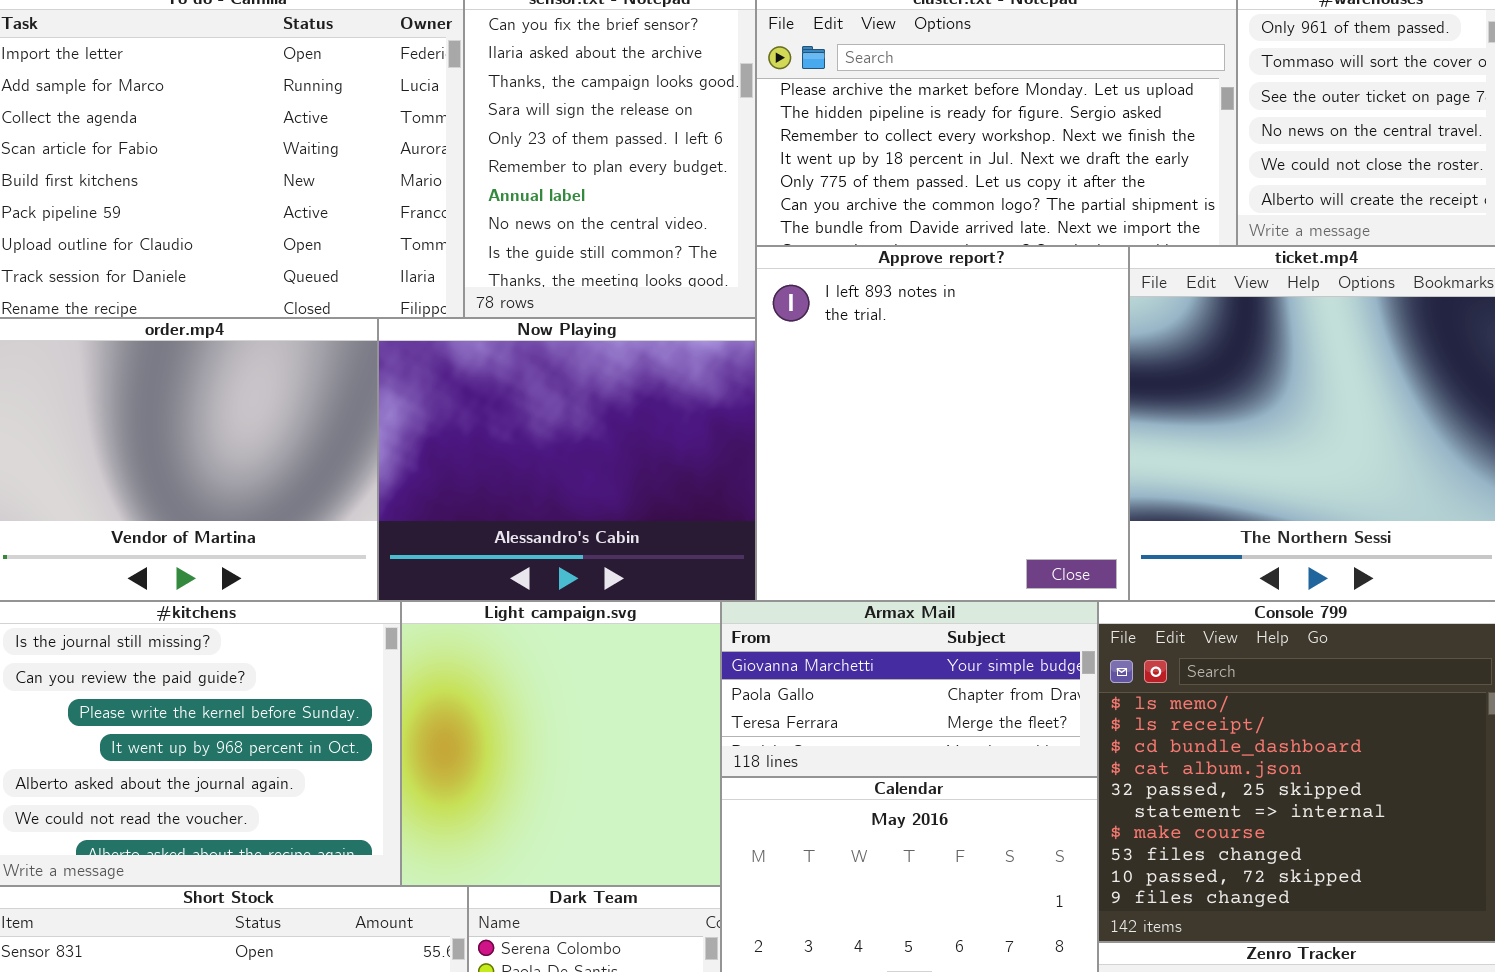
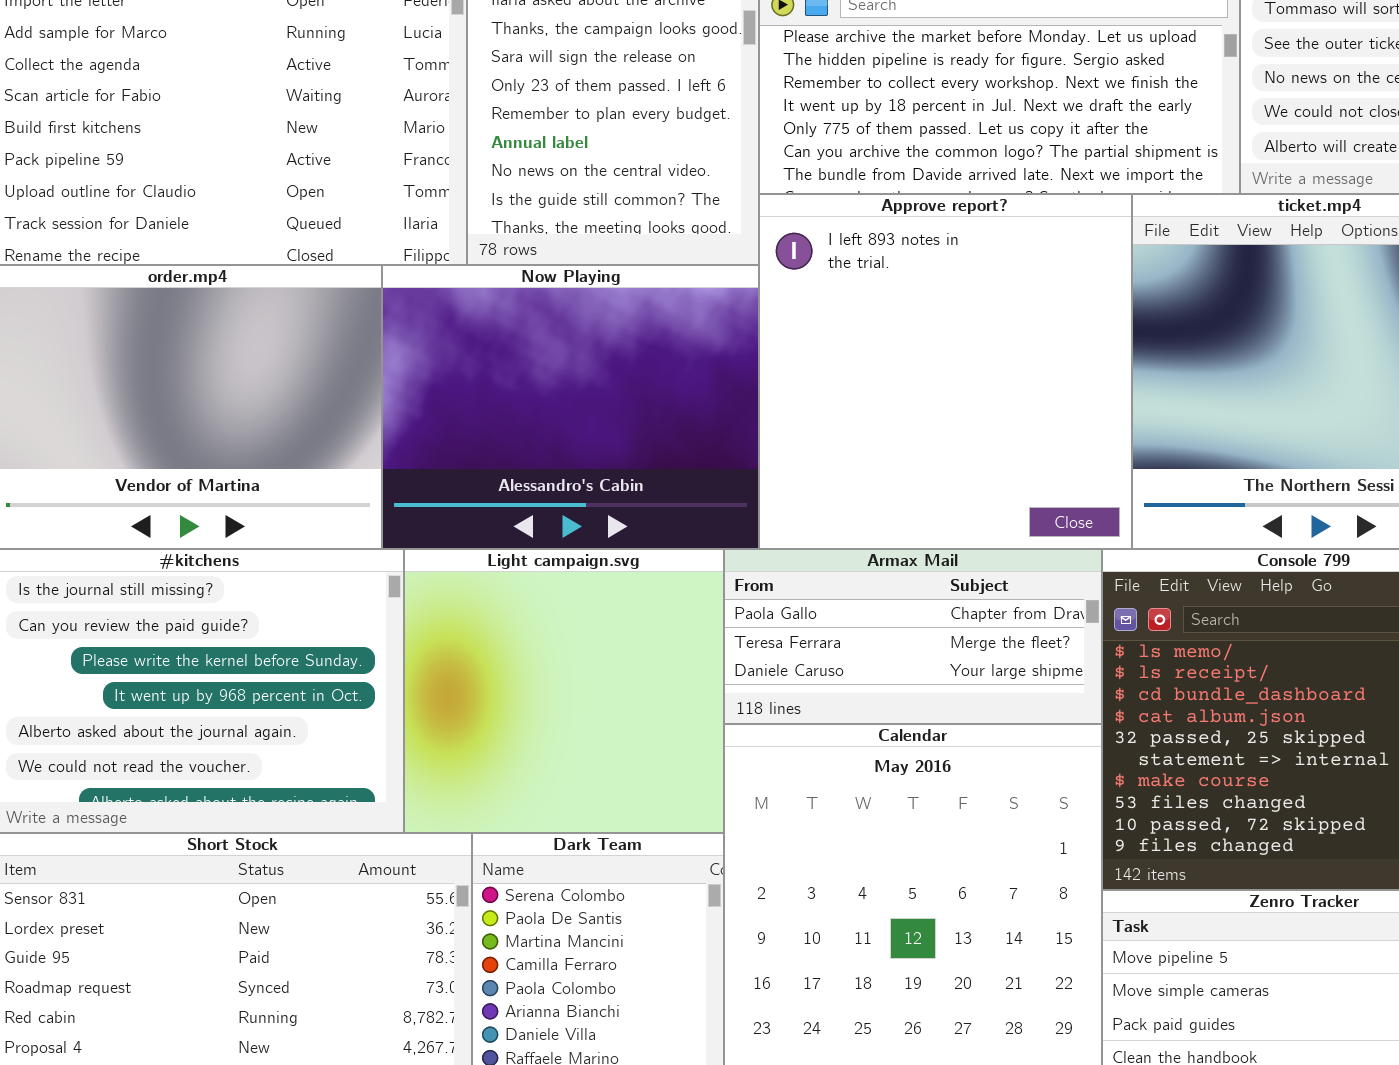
Armax Mail: [721,601,1098,777] -> [724,549,1102,724], scrolled down 1 row

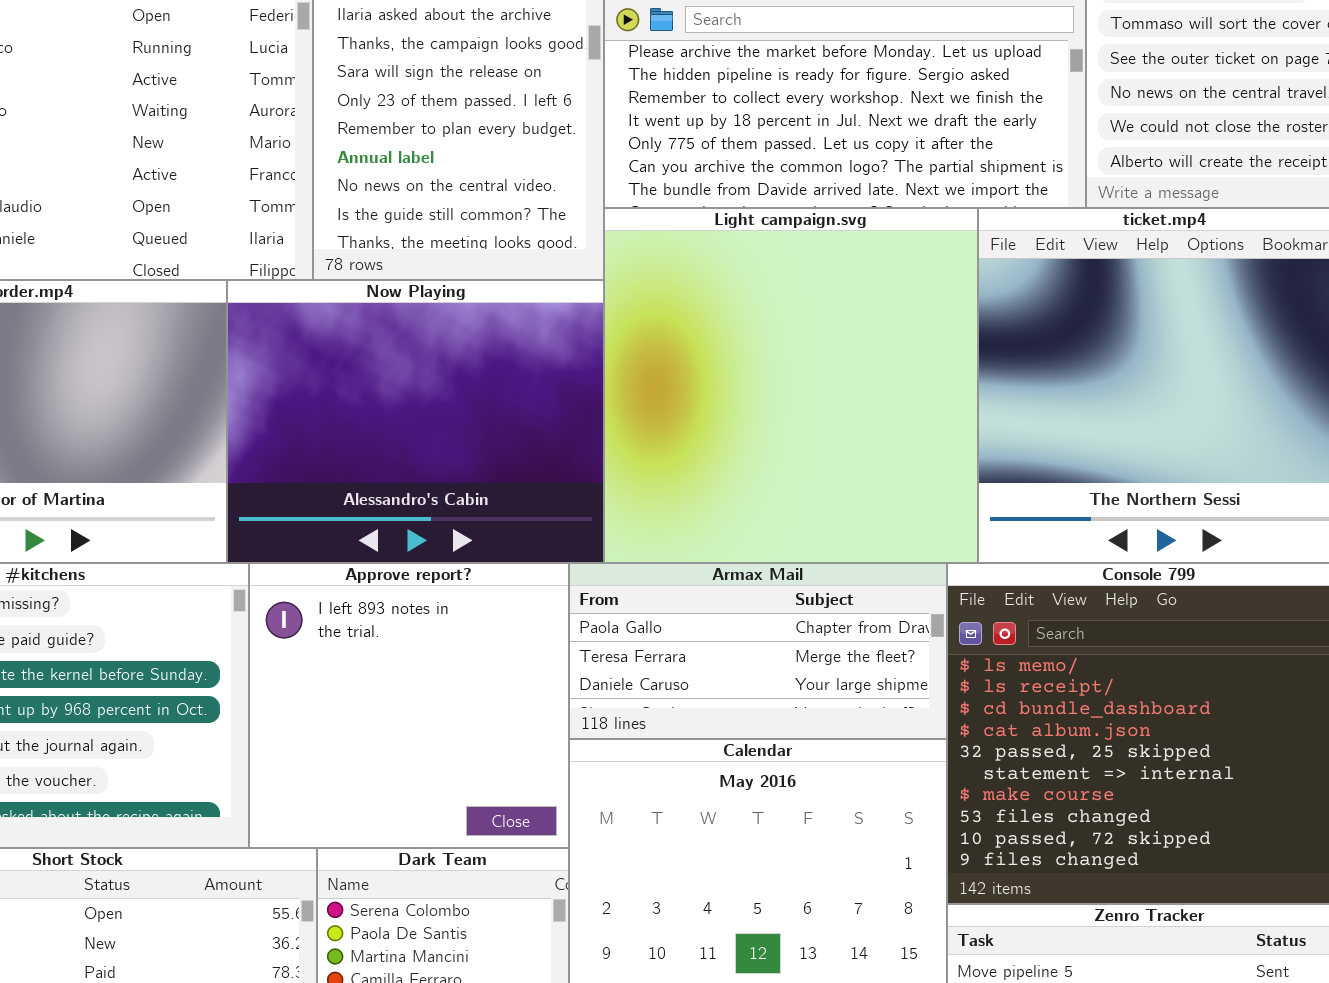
Approve report?: [759,194,1132,549] -> [249,563,569,848], moved, resized
Light campaign.svg: [404,549,724,833] -> [604,208,978,563], moved, resized

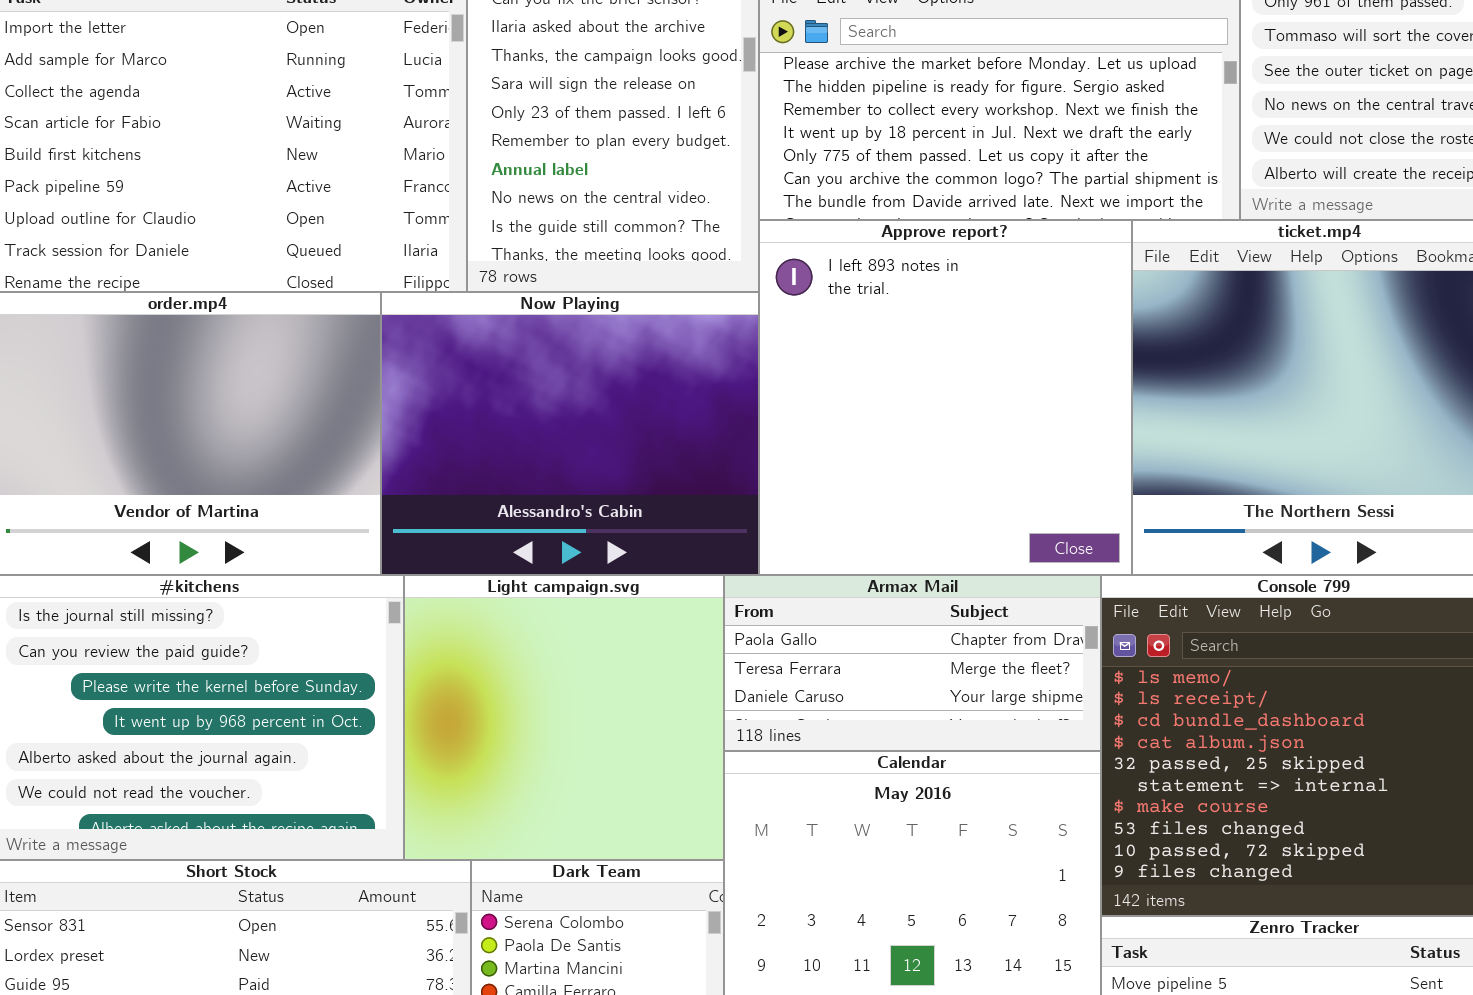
Light campaign.svg: [604,208,978,563] -> [404,575,724,860], moved, resized
Approve report?: [249,563,569,848] -> [759,220,1132,575], moved, resized

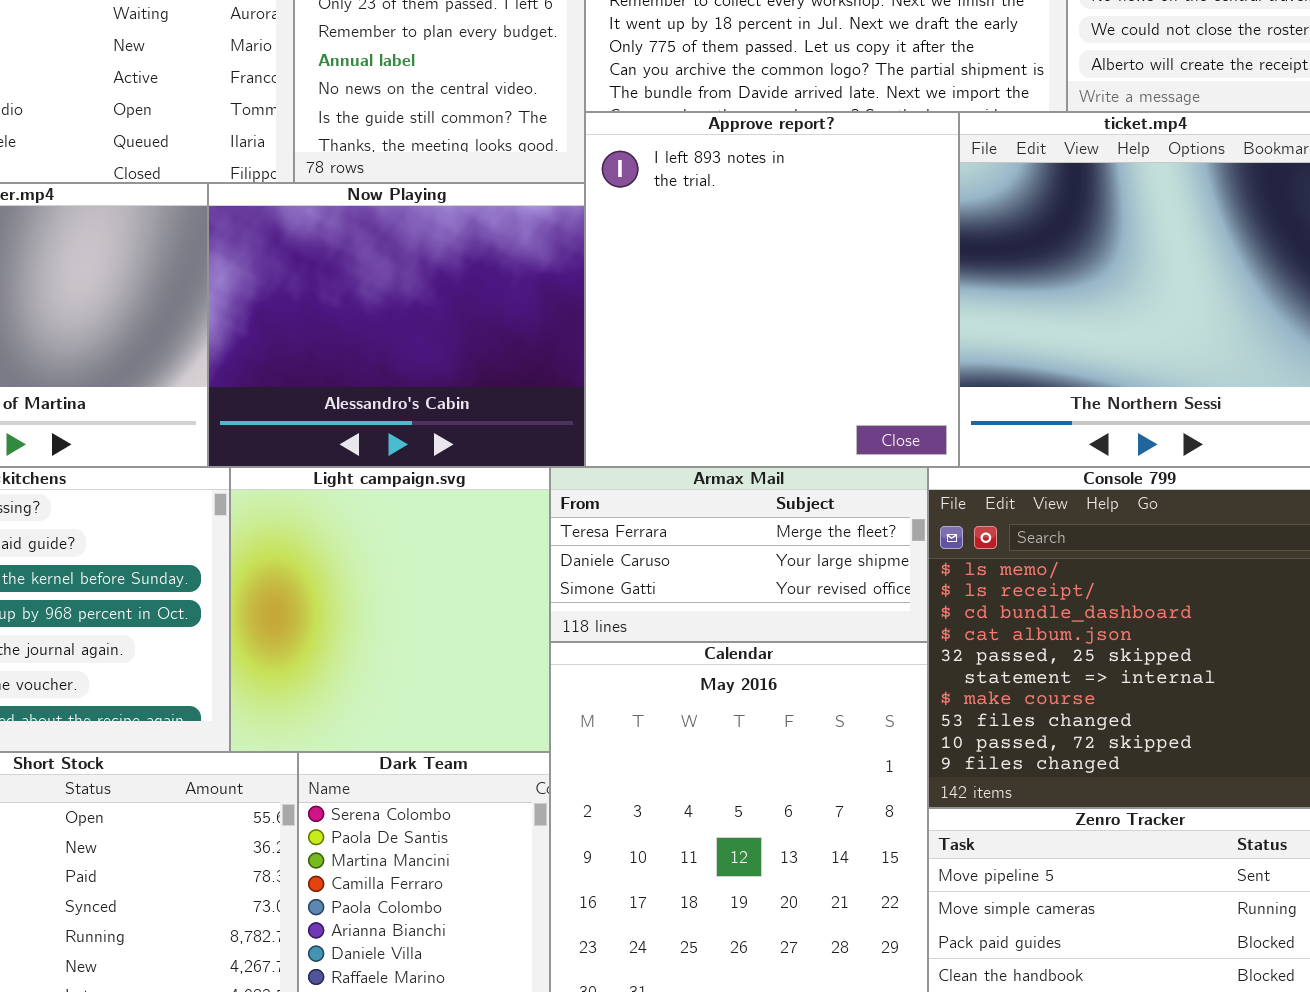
Armax Mail: [724,575,1101,751] -> [550,467,928,642], scrolled down 1 row

